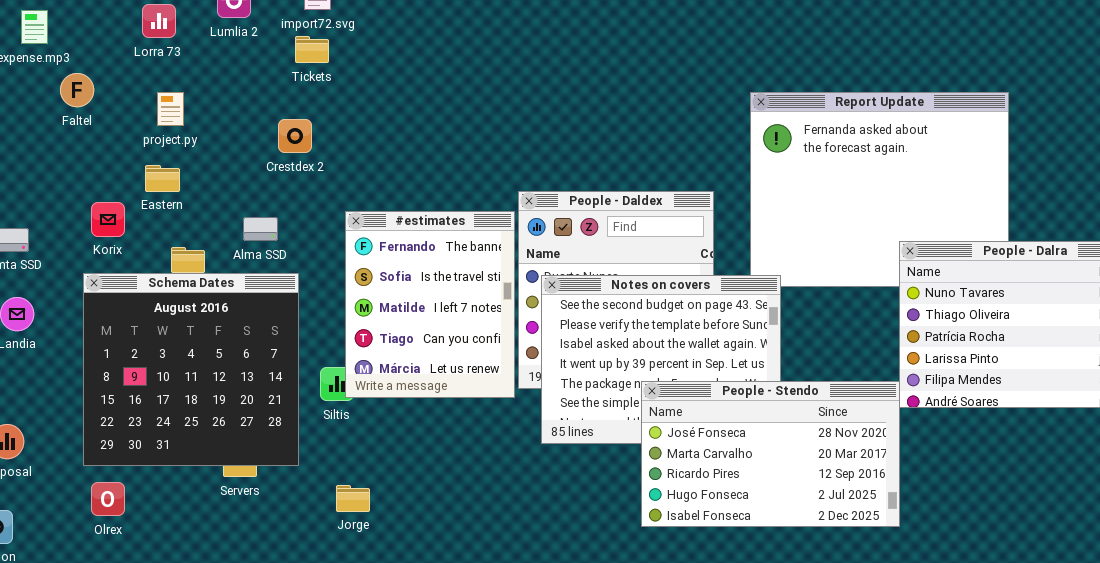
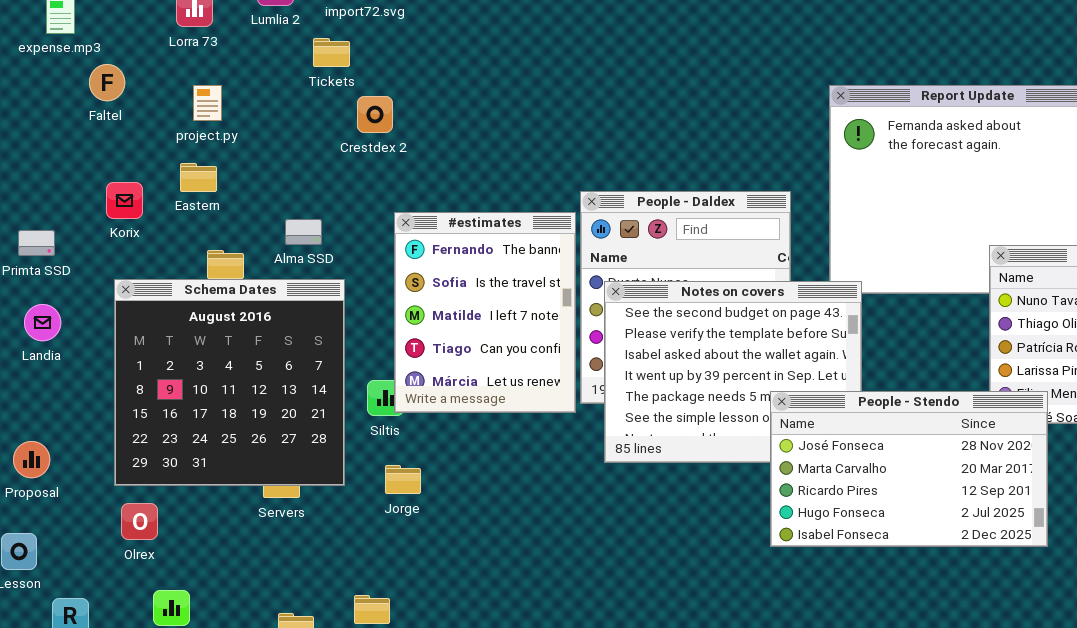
Tickets: [295,36,329,63] -> [313,38,350,67], moved
Crestdex 2: [278,119,312,153] -> [357,96,393,133], moved
Korix: [91,202,125,237] -> [106,182,143,219], moved
People - Stendo: [641,381,900,527] -> [770,391,1048,547], moved
Jorge: [336,485,370,512] -> [385,465,421,494], moved

